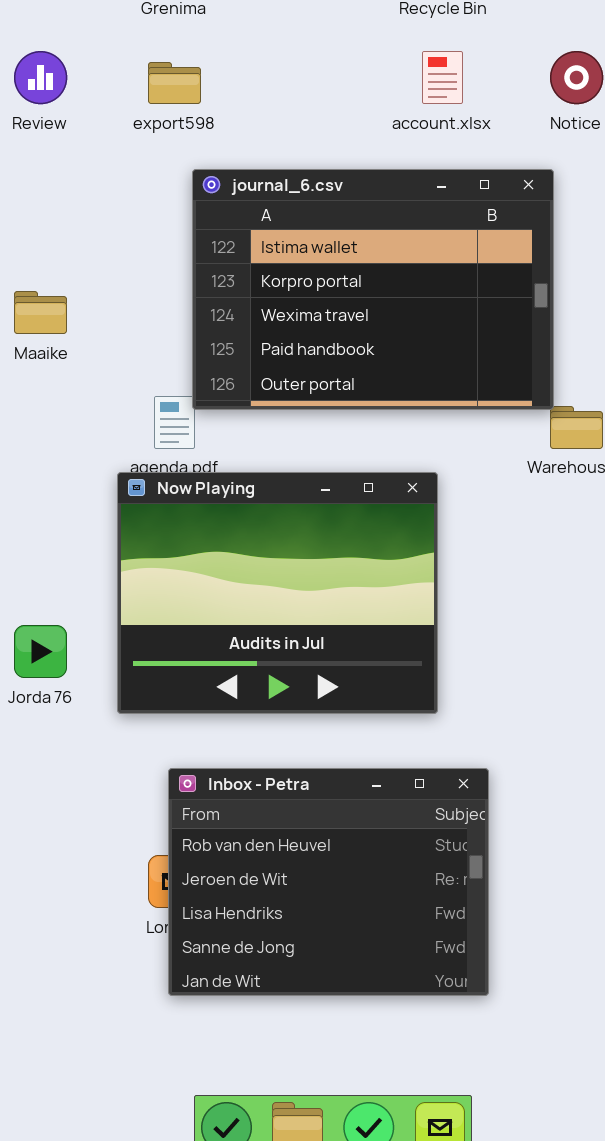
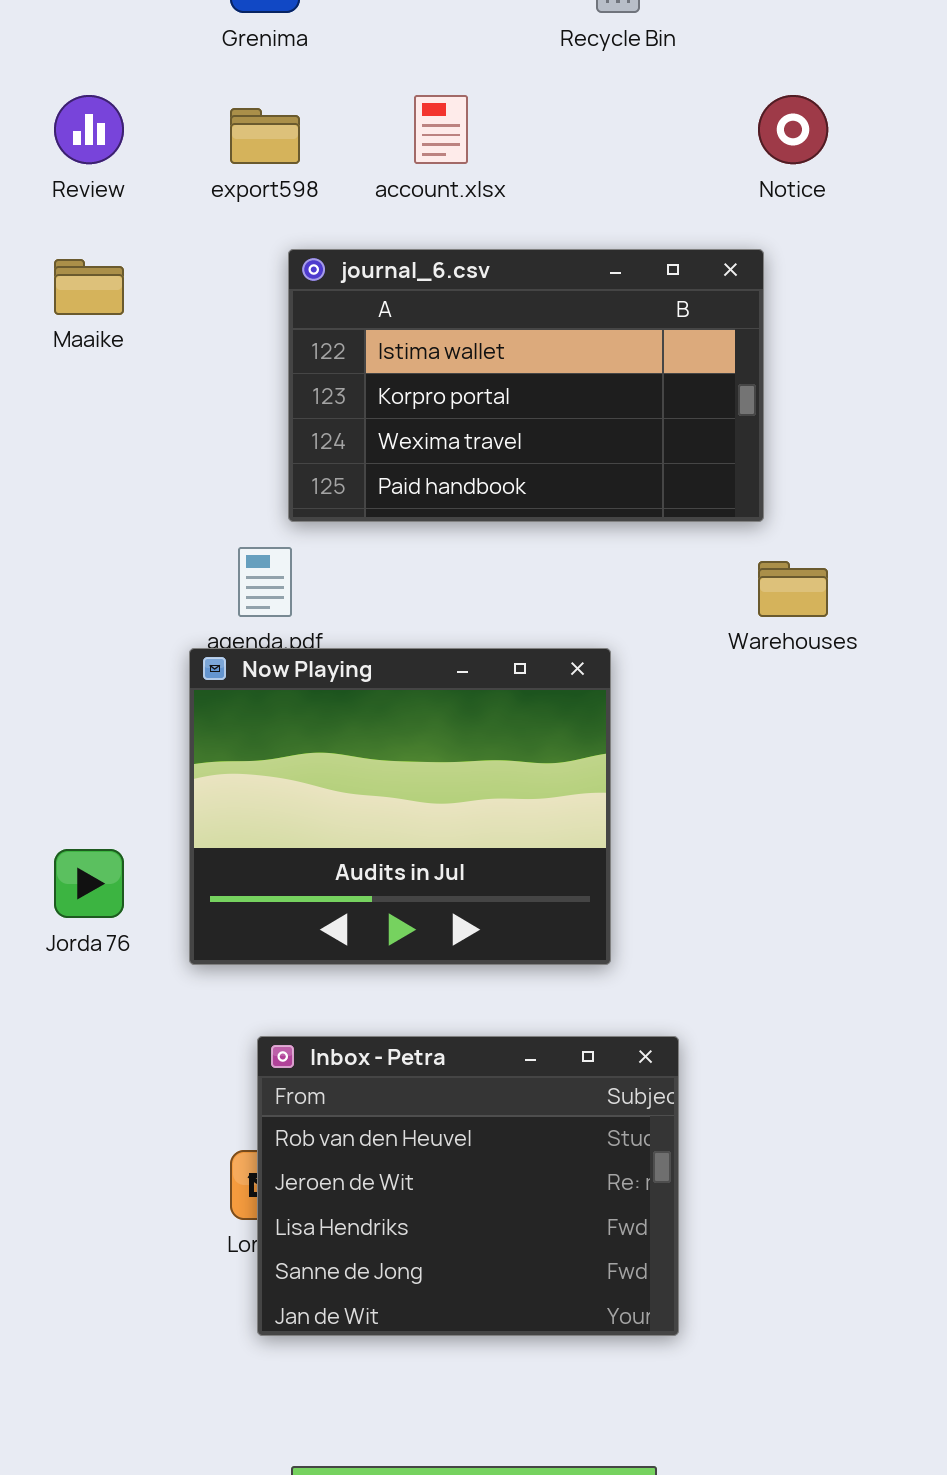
account.xlsx: [422,51,463,104] -> [414,95,468,164], moved
journal_6.csv: [192,169,554,410] -> [288,249,764,522], resized
Maaike: [14,291,67,334] -> [54,259,124,315], moved

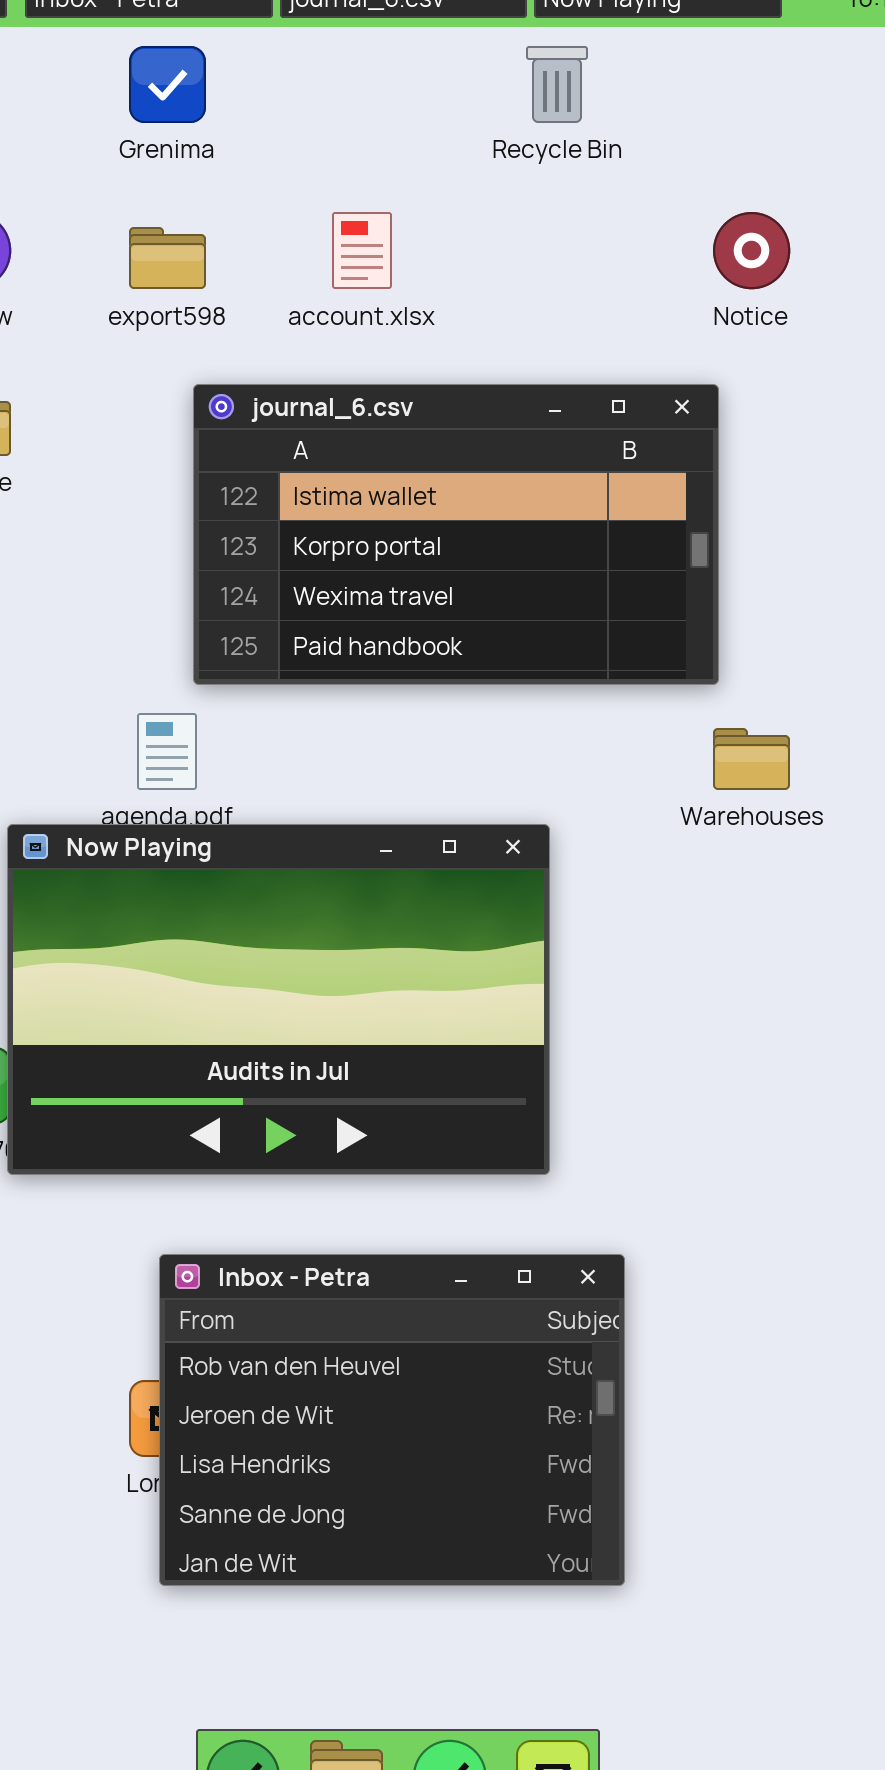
Now Playing: [189,648,611,965] -> [7,824,550,1175], resized

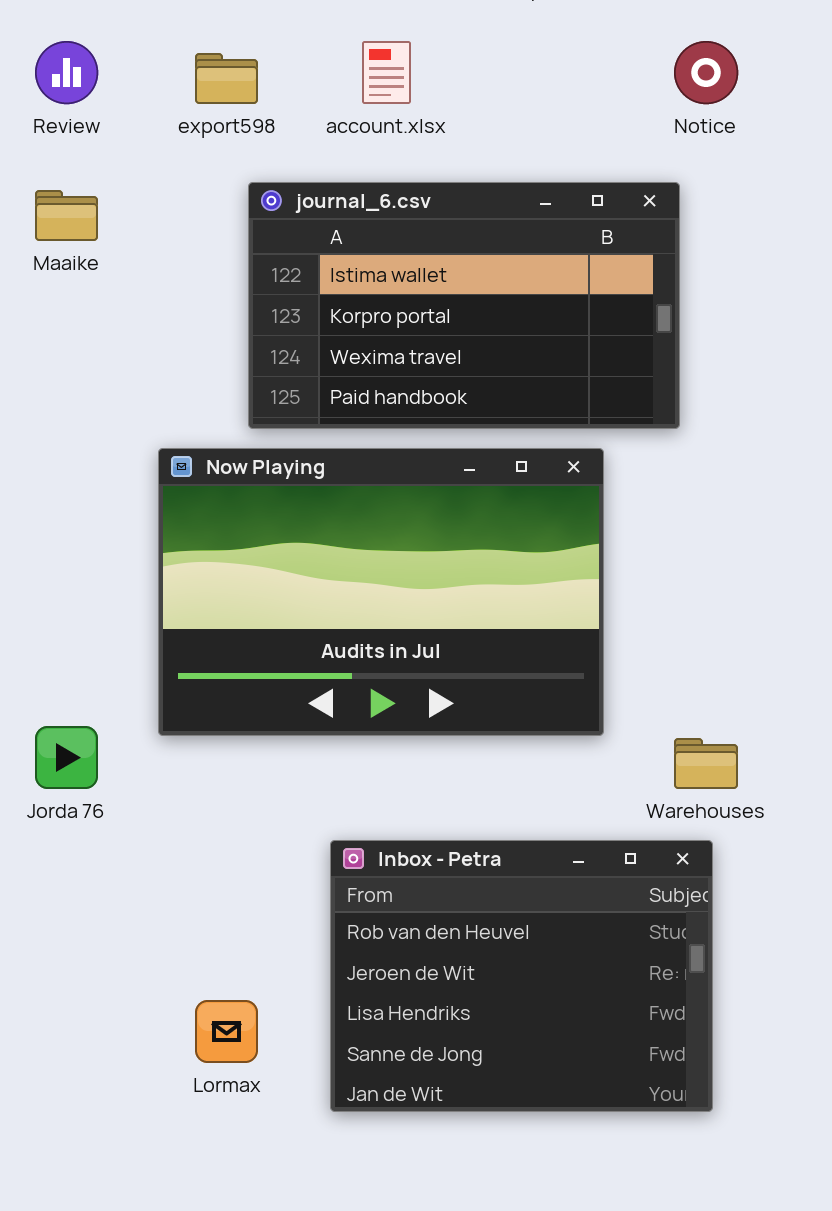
Warehouses: [713,728,790,790] -> [674,738,738,789], moved
Now Playing: [7,824,550,1175] -> [158,448,604,736], moved
Inbox - Petra: [159,1254,625,1586] -> [330,840,713,1112], moved

